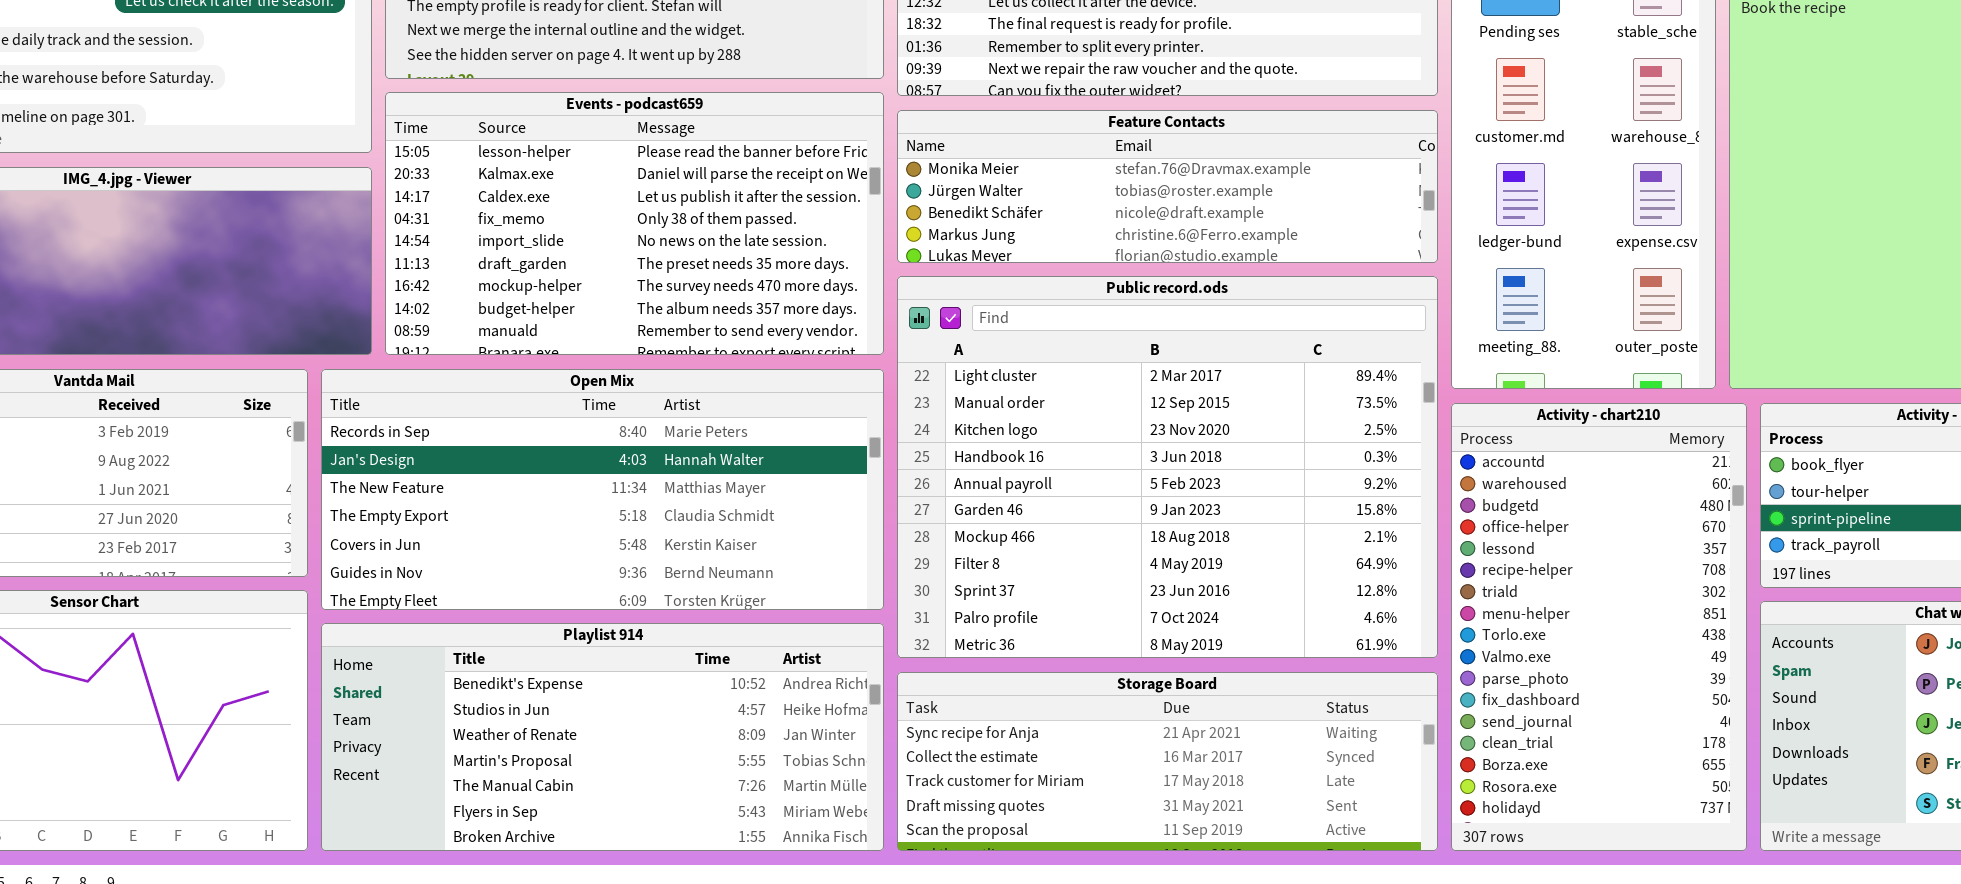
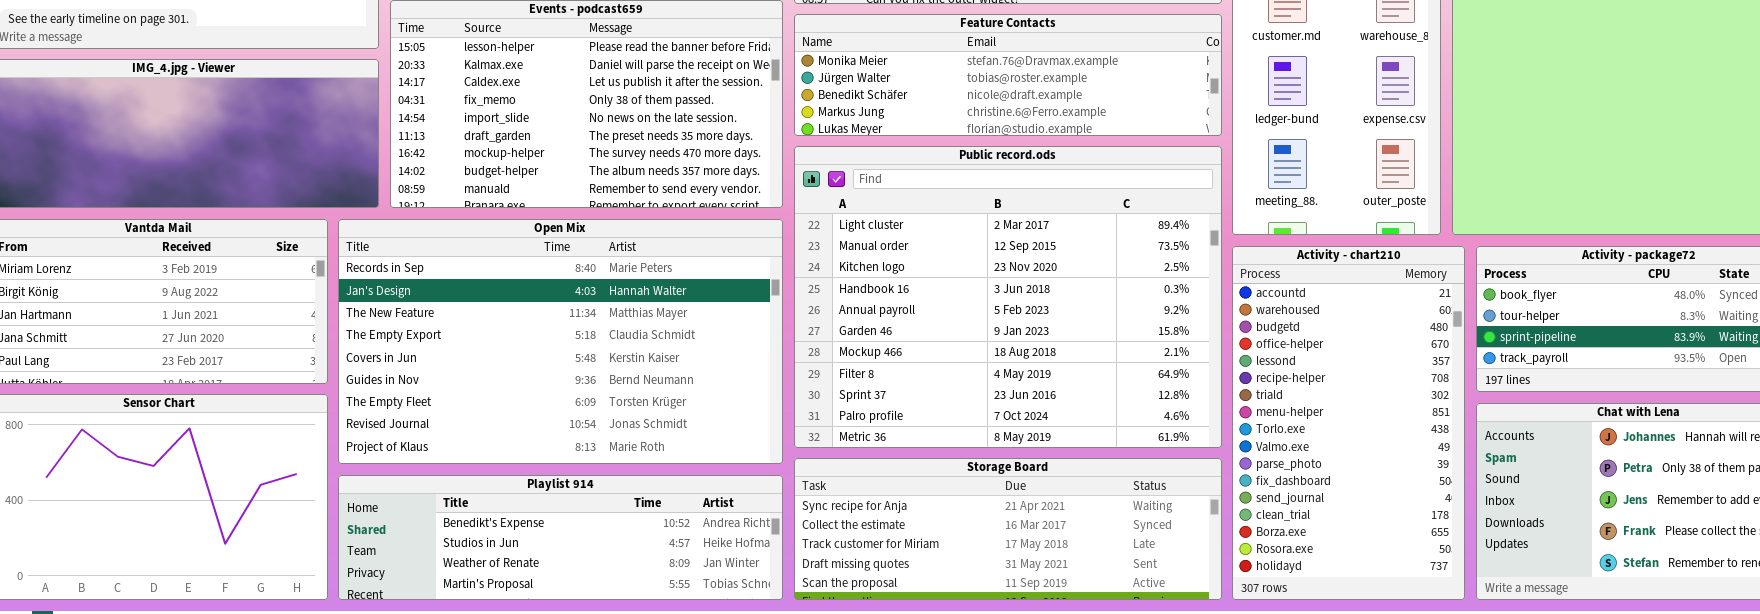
Open Mix: [321,369,884,610] -> [338,219,783,464], resized
Playlist 914: [321,623,884,851] -> [338,475,783,600], resized

